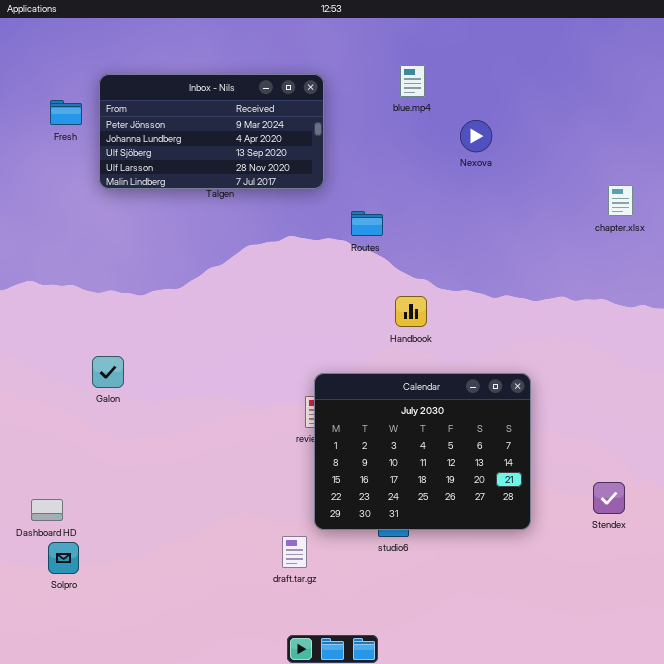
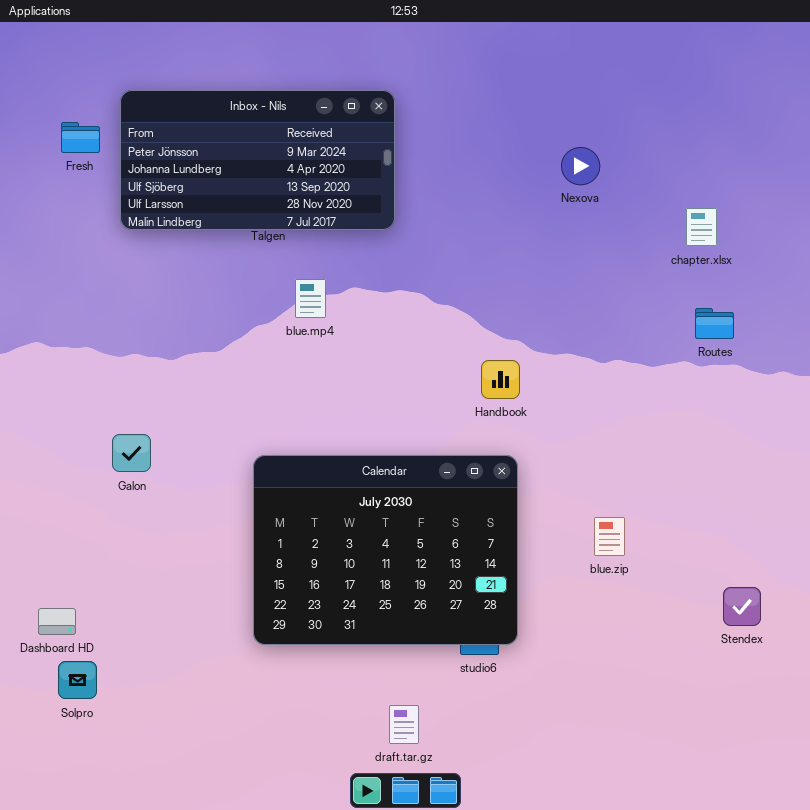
blue.mp4: [400,65,425,97] -> [295,279,326,318], moved
chapter.xlsx: [608,185,633,216] -> [686,208,717,246], moved
Routes: [351,211,383,236] -> [695,308,734,339], moved
Calendar: [314,373,531,530] -> [253,455,518,645], moved
draft.tar.gz: [282,536,307,568] -> [389,705,419,744], moved

